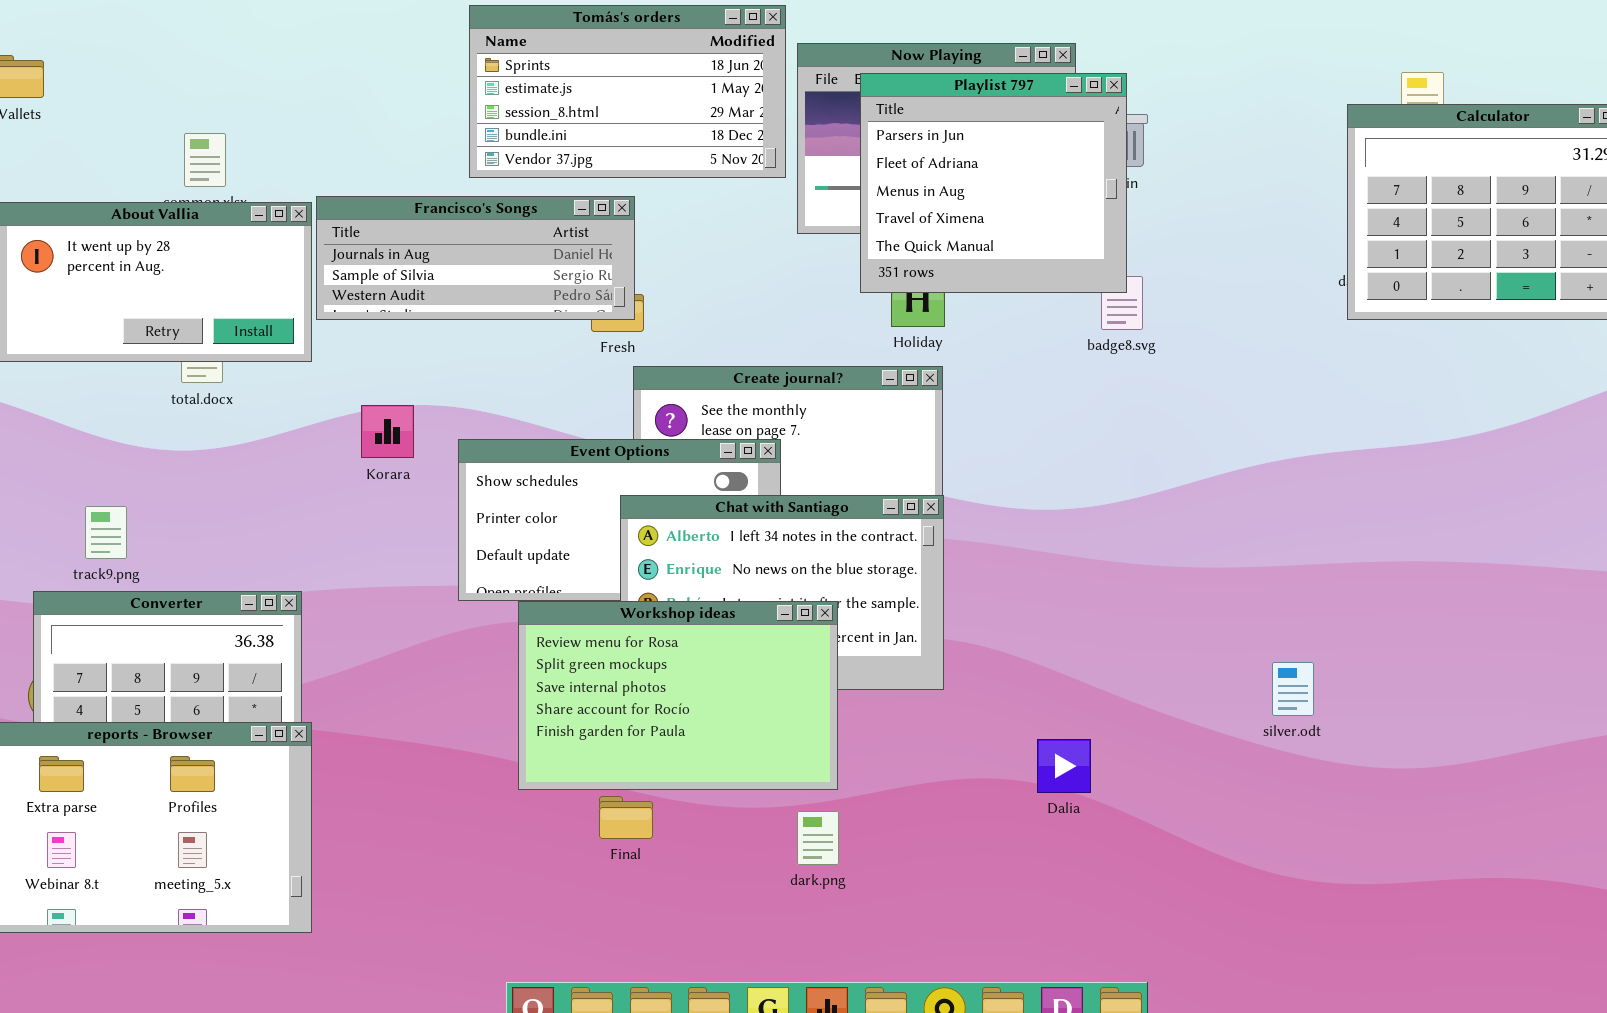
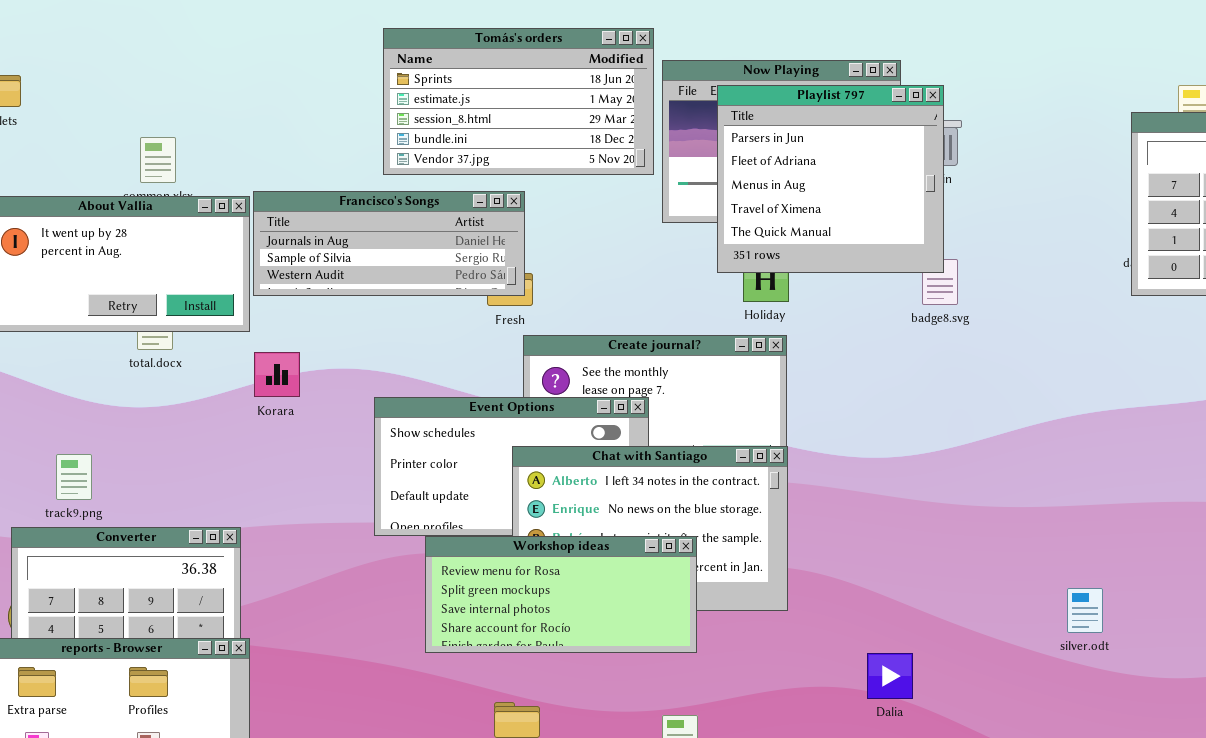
Korara: [361,405,414,458] -> [254,352,300,397], moved
Workshop ideas: [518,601,838,790] -> [425,536,697,653], resized

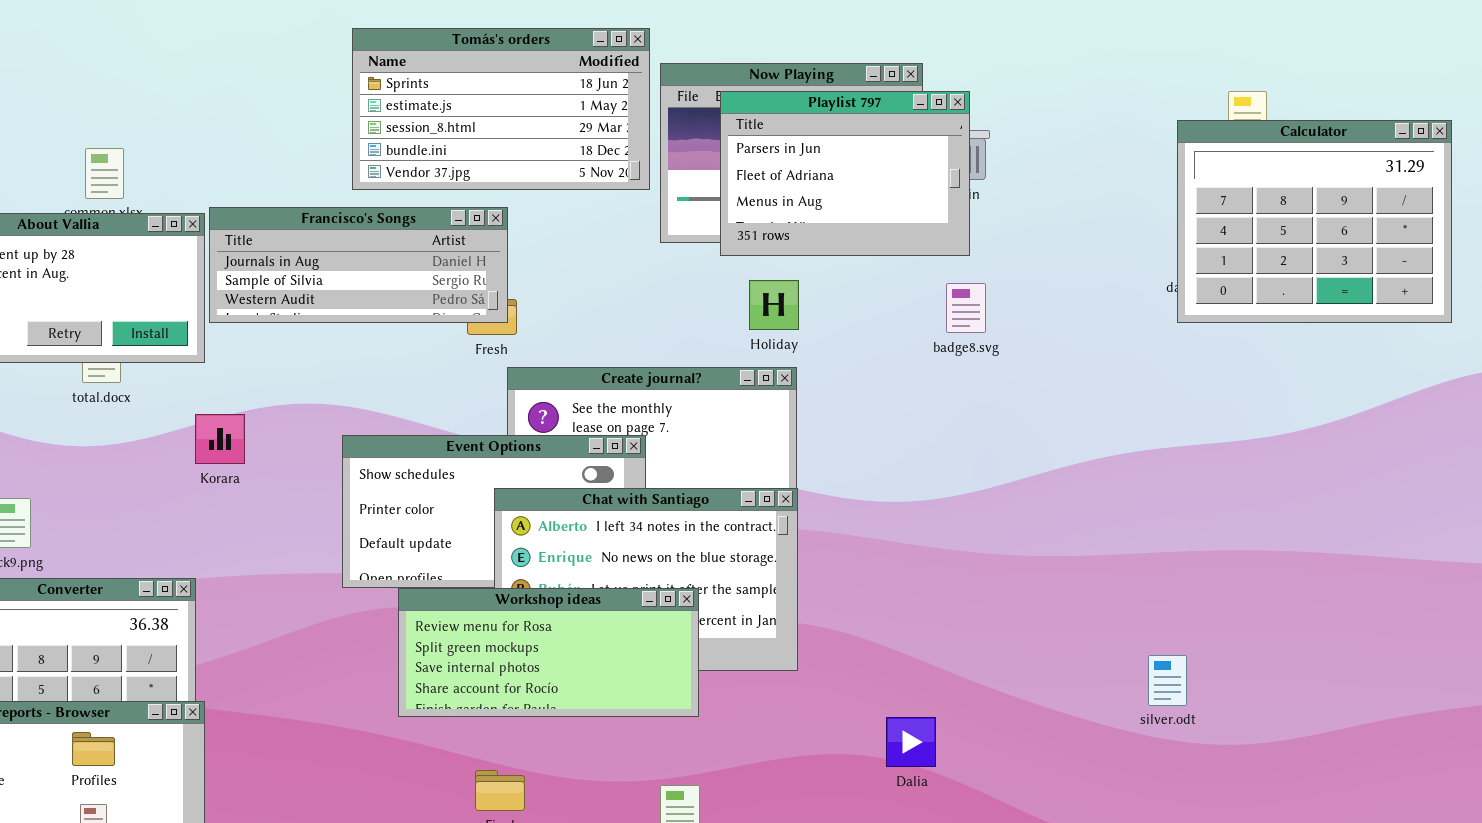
Playlist 797: [717,85,944,273] -> [720,91,970,256], resized
Korara: [254,352,300,397] -> [195,414,245,464], moved
silver.odt: [1067,588,1103,633] -> [1148,655,1187,706], moved

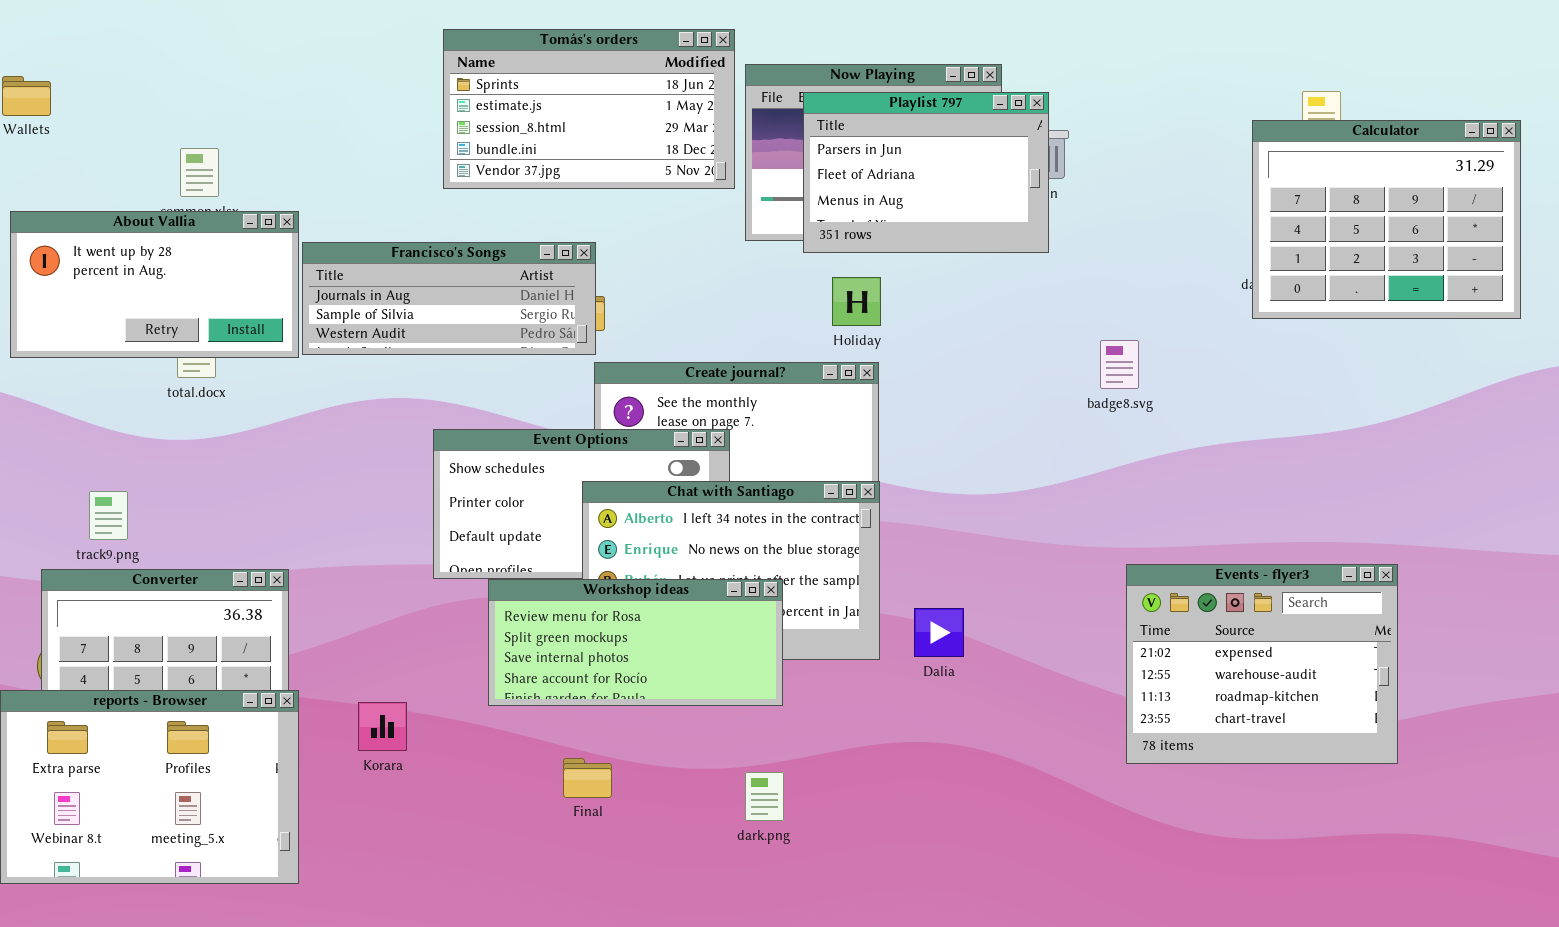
Francisco's Songs: [209,207,508,323] -> [302,242,596,355], moved
badge8.svg: [946,283,986,333] -> [1100,340,1139,389], moved
Korara: [195,414,245,464] -> [358,702,407,751], moved
Events - flyer3: none -> [1126,564,1398,764], opened
Dalia: [886,717,936,767] -> [914,608,964,657], moved

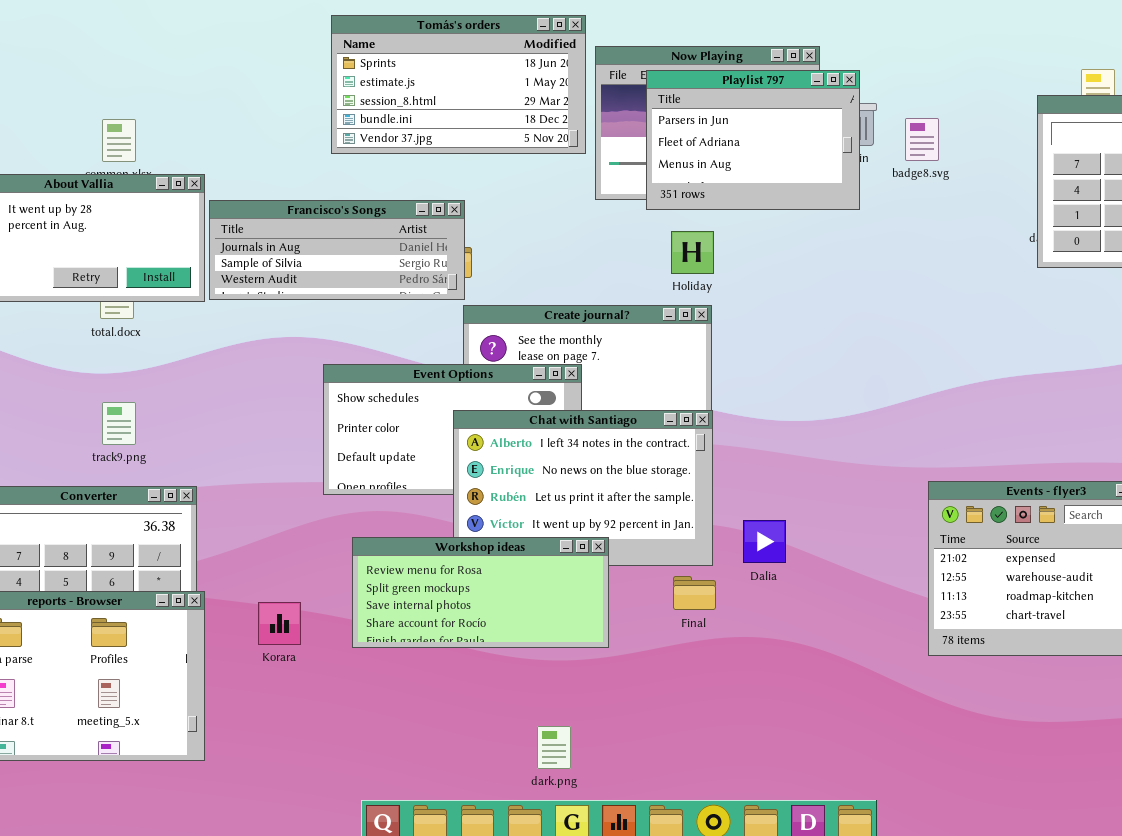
badge8.svg: [1100,340,1139,389] -> [905,118,939,161], moved
track9.png: [89,491,128,540] -> [102,402,136,445], moved
Workshop ideas: [488,579,783,706] -> [352,537,609,648], moved
Final: [563,758,612,798] -> [673,576,716,610], moved
dark.png: [745,772,784,821] -> [537,726,571,769], moved

